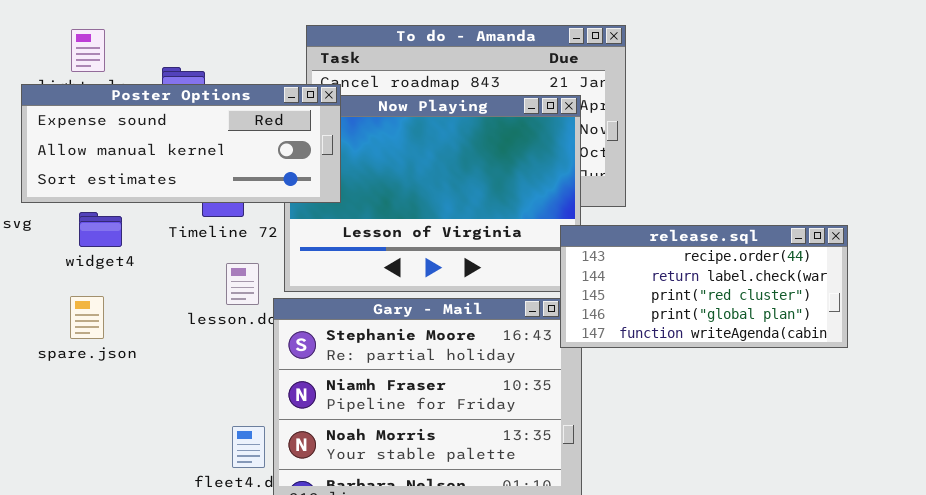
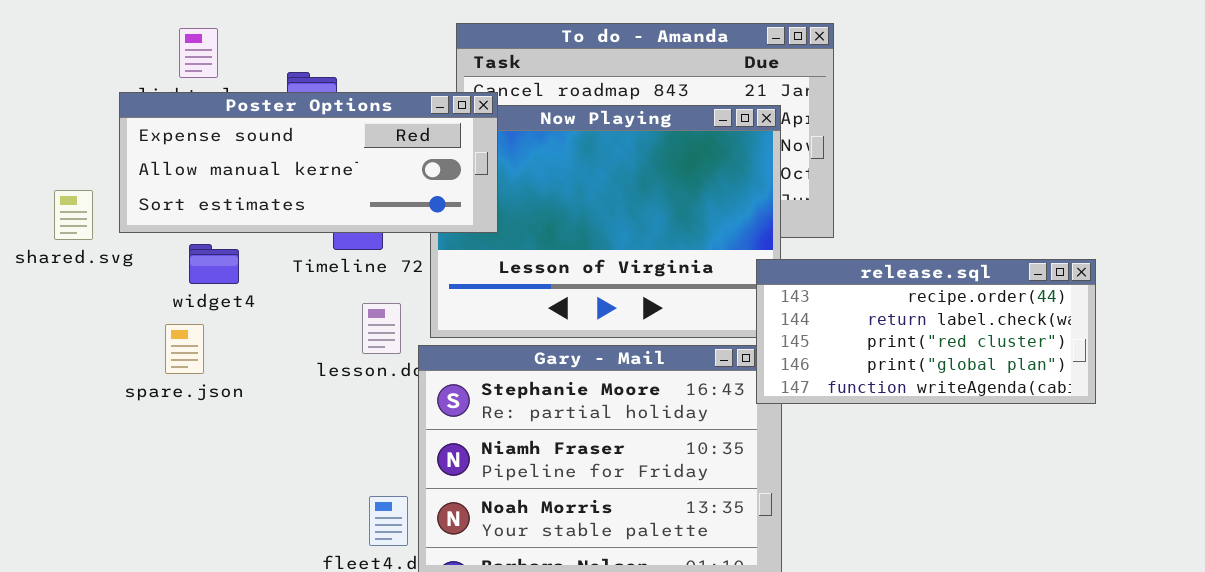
spare.json: [70,296,104,339] -> [165,324,204,374], moved

